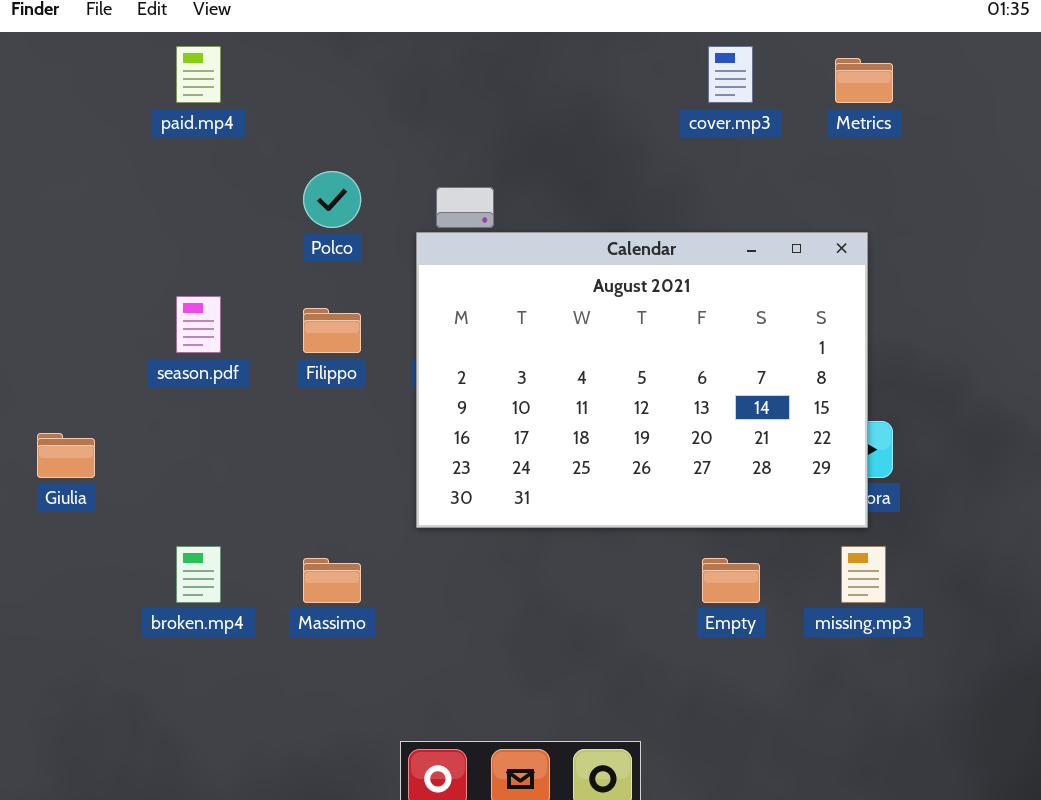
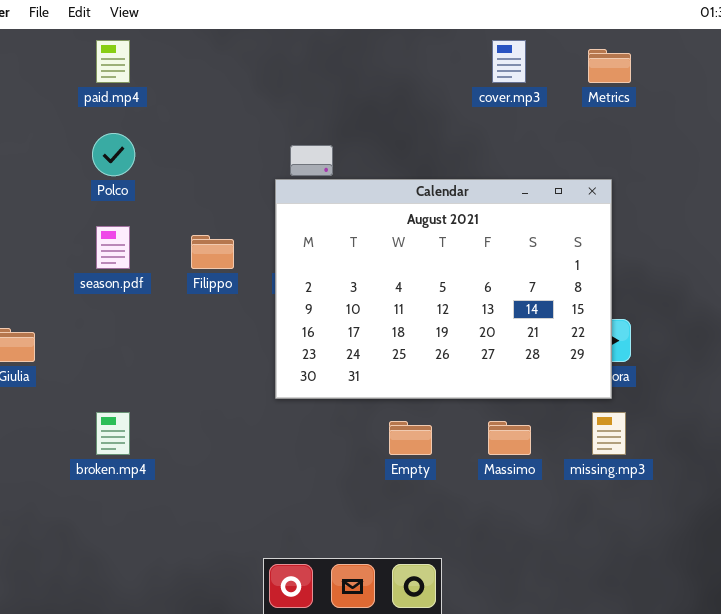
Polco: [303,171,361,228] -> [92,133,135,176], moved
Massimo: [303,558,361,603] -> [488,421,531,455], moved
Empty: [702,558,760,603] -> [389,421,432,455], moved

